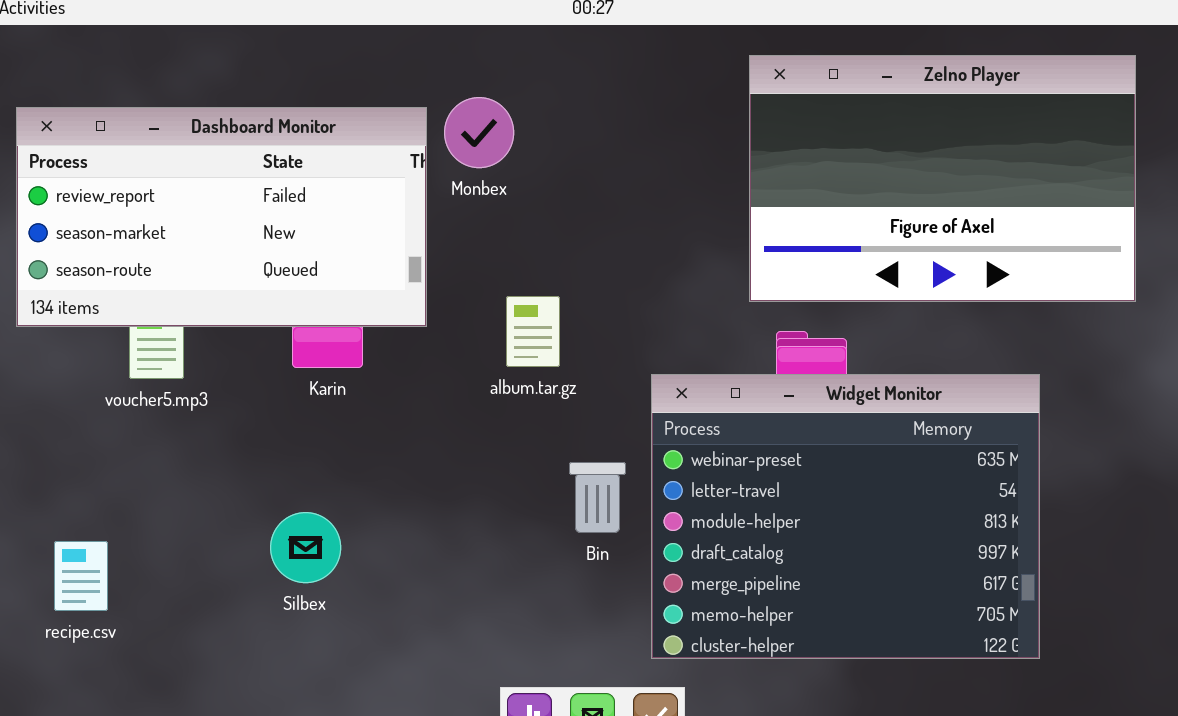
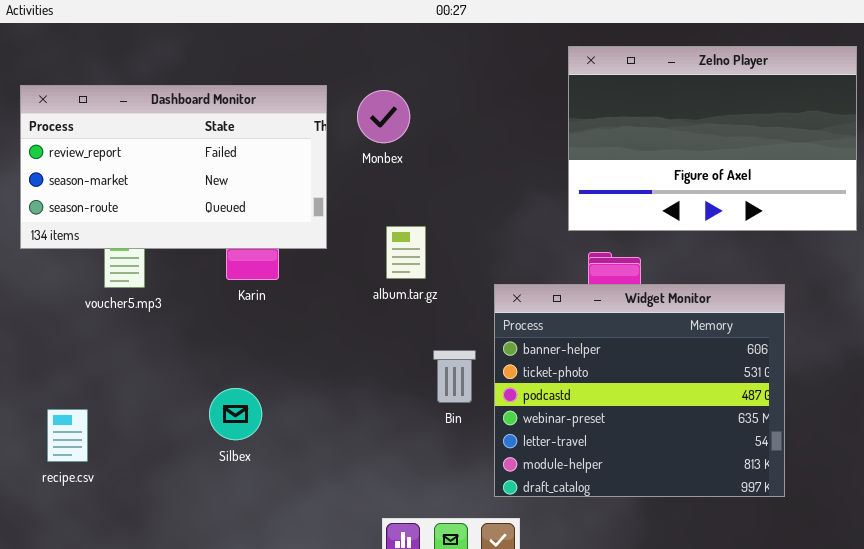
Monbex: [444,97,514,168] -> [357,90,410,143], moved
Widget Monitor: [651,374,1040,659] -> [494,284,785,497], scrolled up 3 rows

